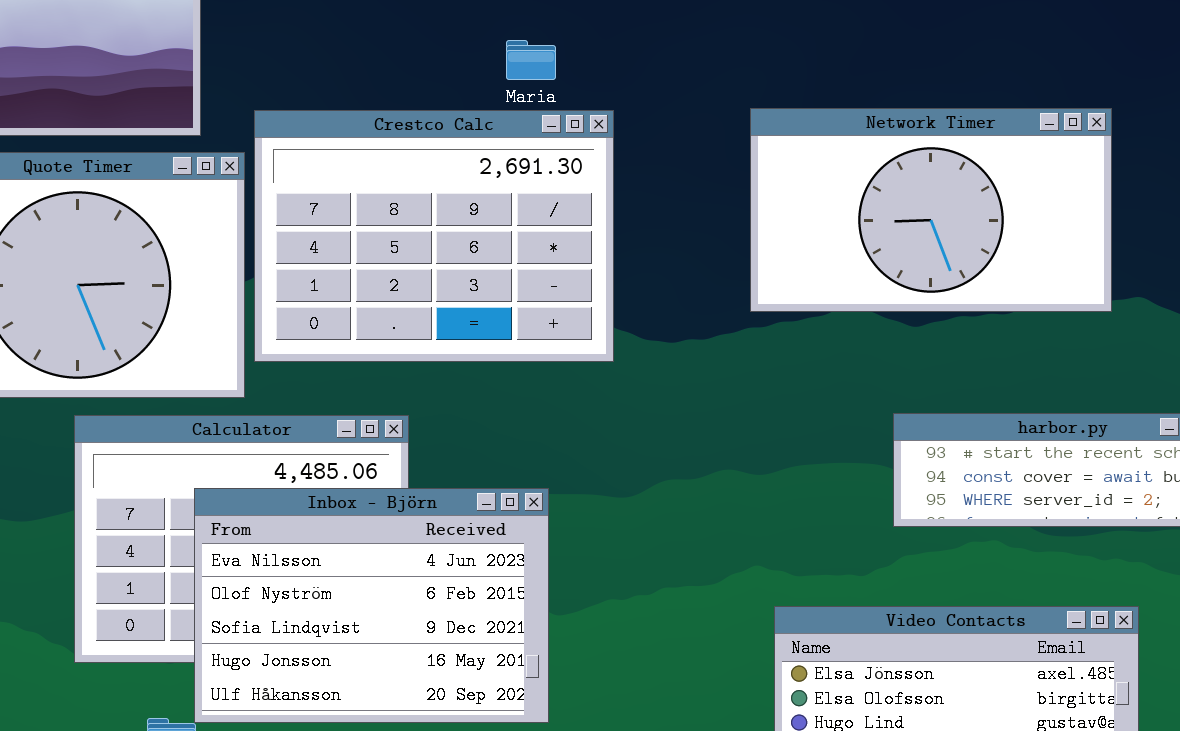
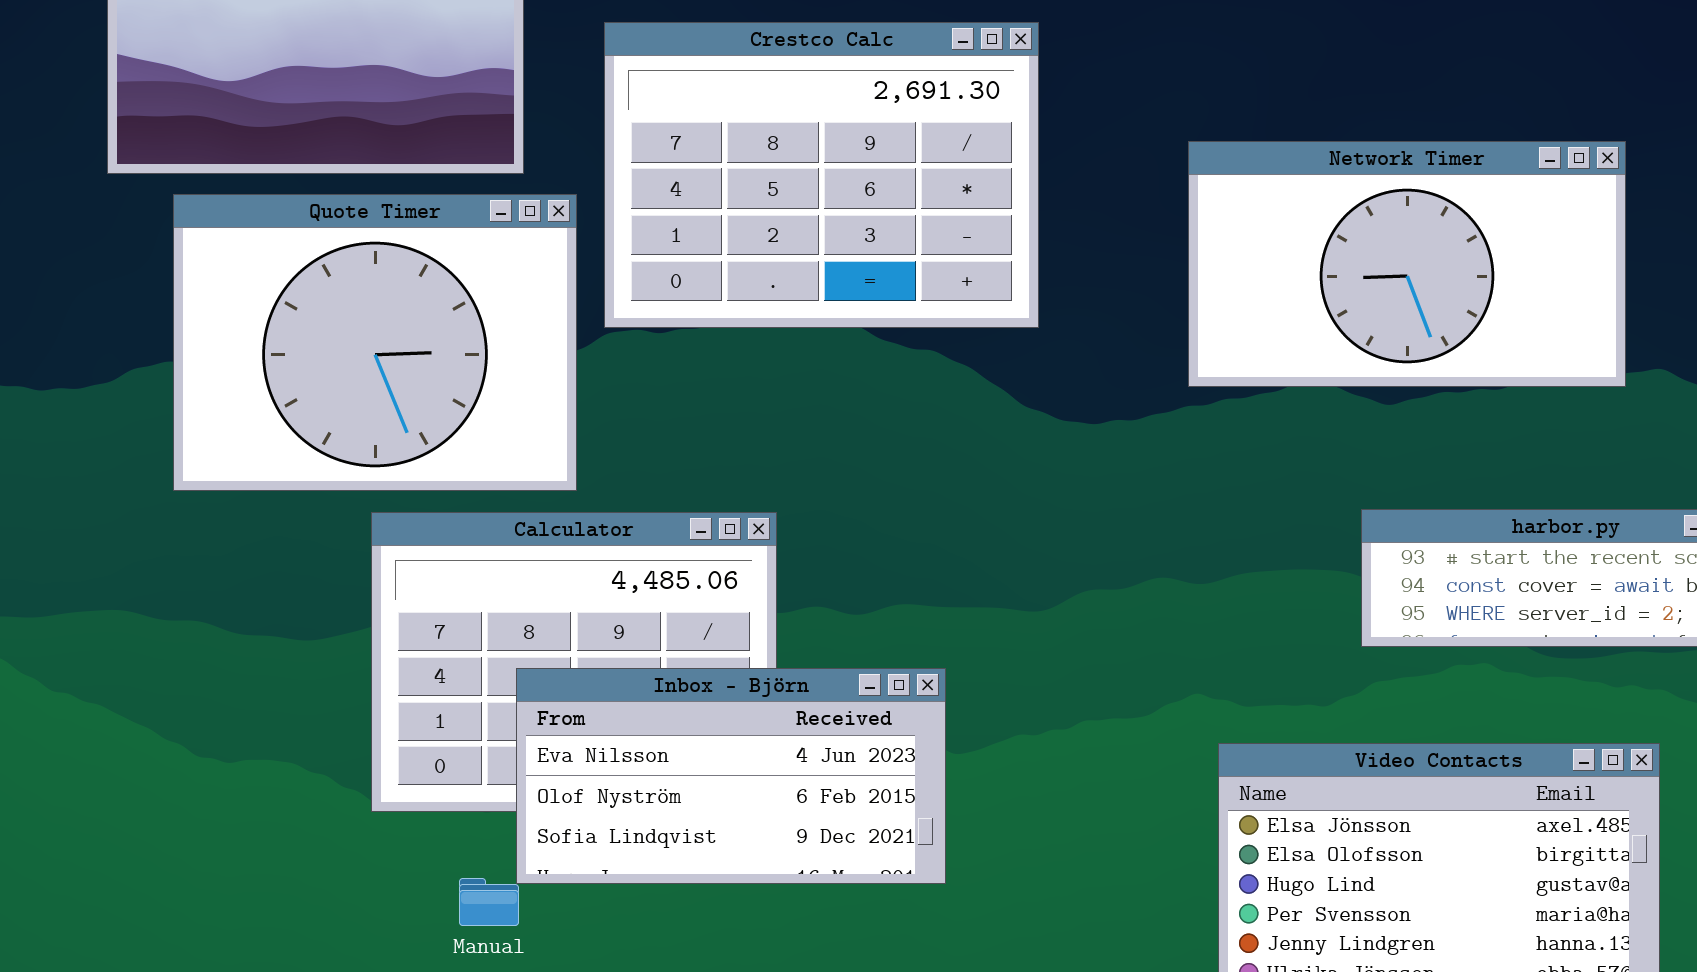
Crestco Calc: [254,110,614,362] -> [604,22,1039,328], moved
Inbox - Björn: [194,488,549,723] -> [516,668,946,884], resized

